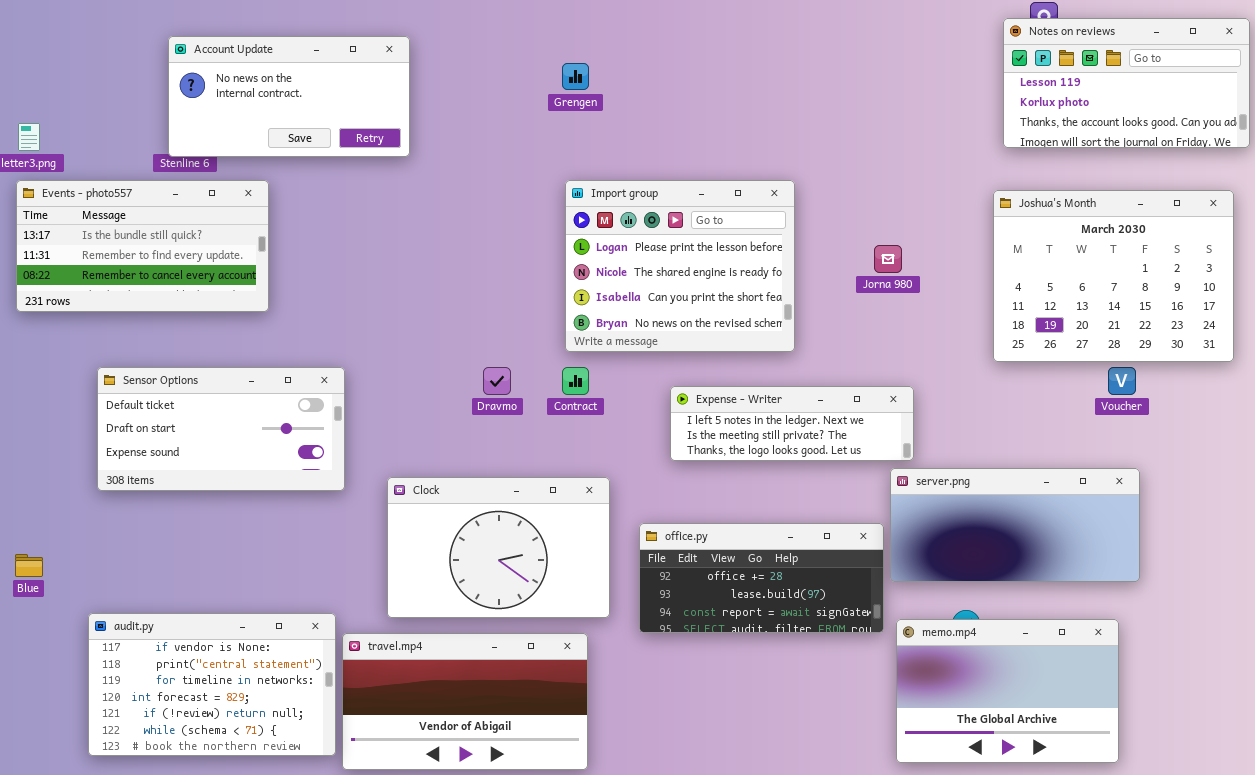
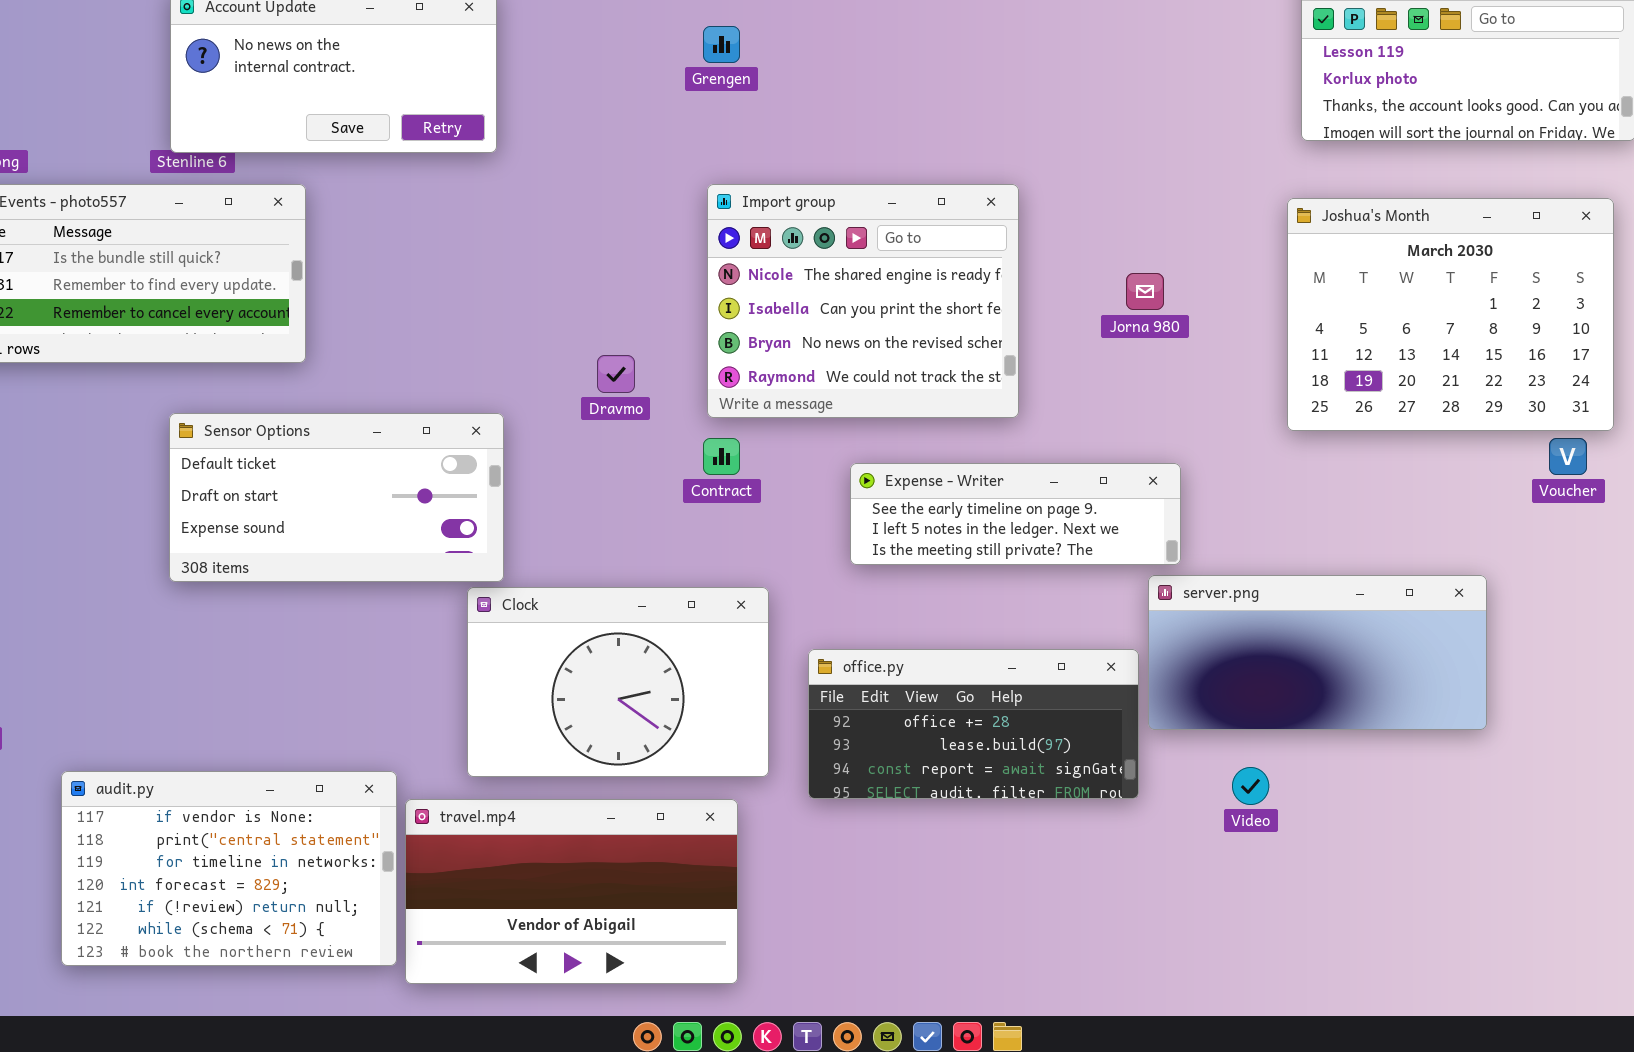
Import group: [565,180,795,352] -> [707,184,1019,418], scrolled down 1 row
Sensor Options: [97,367,345,491] -> [169,413,504,582], moved
Dravmo: [483,367,511,395] -> [597,355,635,393], moved
Voucher: [1108,367,1136,395] -> [1549,438,1587,475], moved
Expense - Writer: [670,386,914,461] -> [850,463,1181,565], scrolled up 1 row
memo.mp4: [896,619,1119,763] -> none, closed

